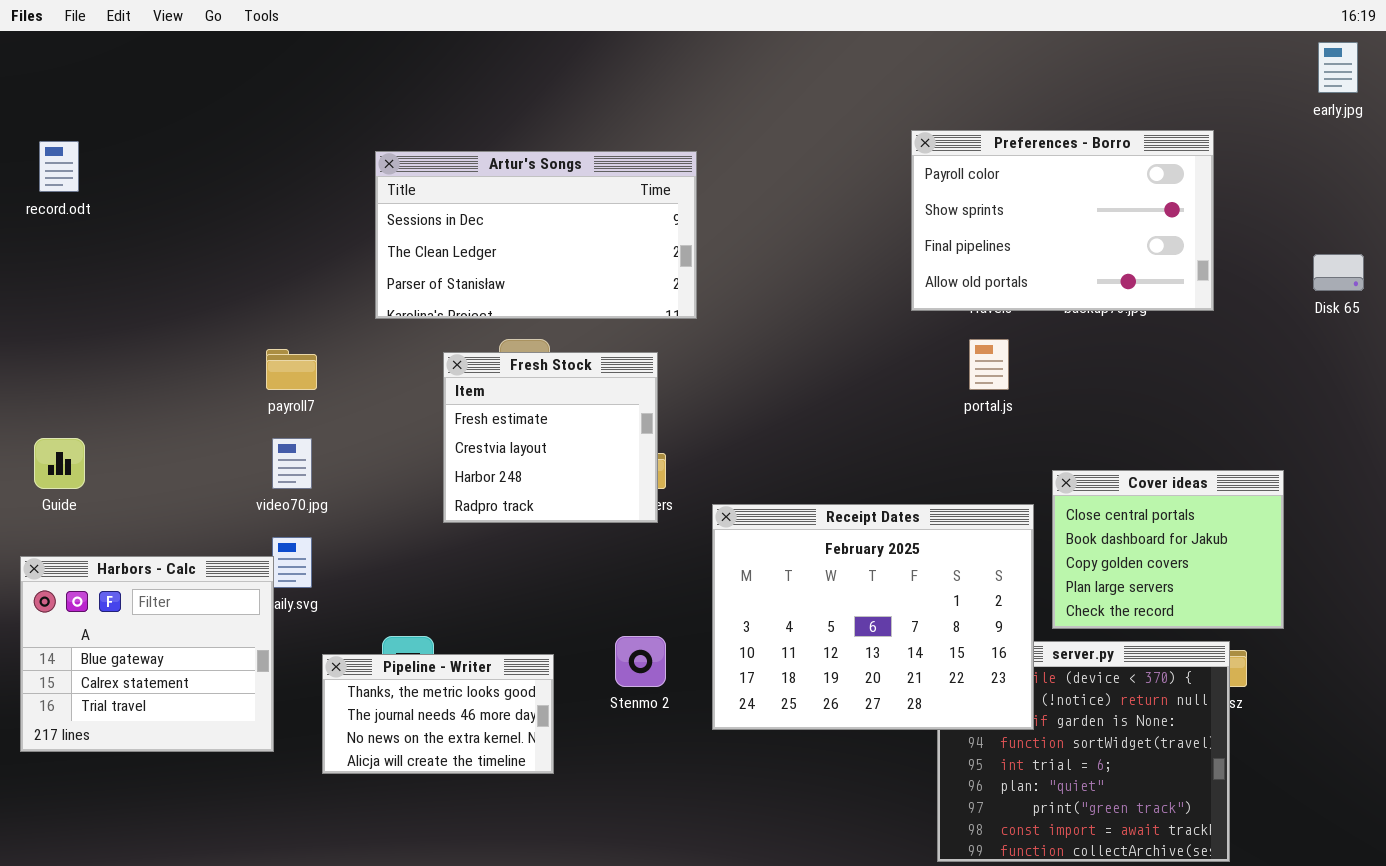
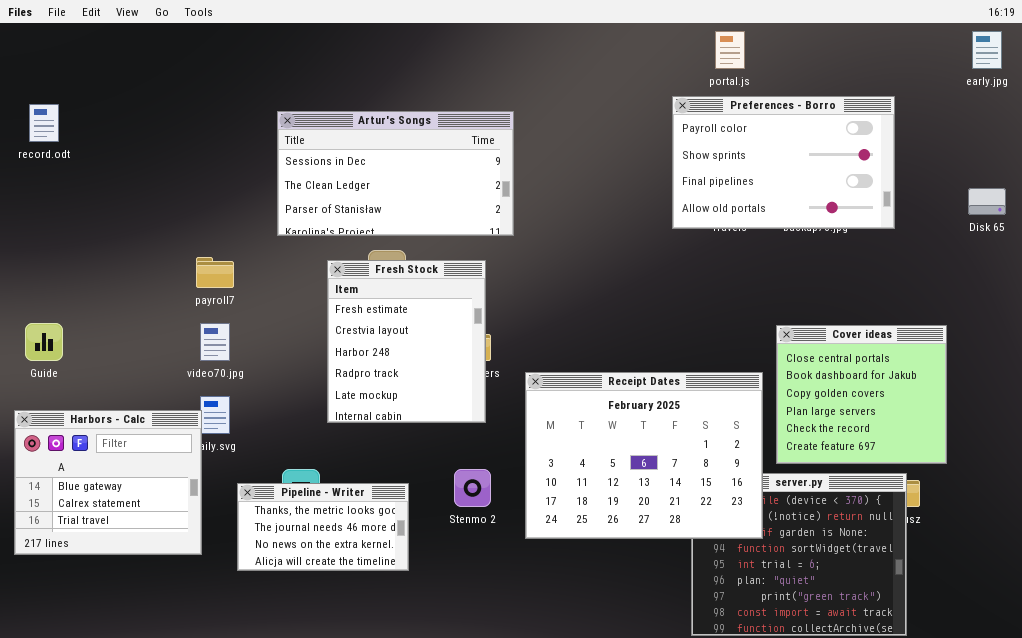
portal.js: [969,339,1009,390] -> [715,31,745,69], moved
Fresh Stock: [443,352,658,523] -> [327,260,486,423], resized
Cover ideas: [1052,470,1284,629] -> [776,325,947,464], resized

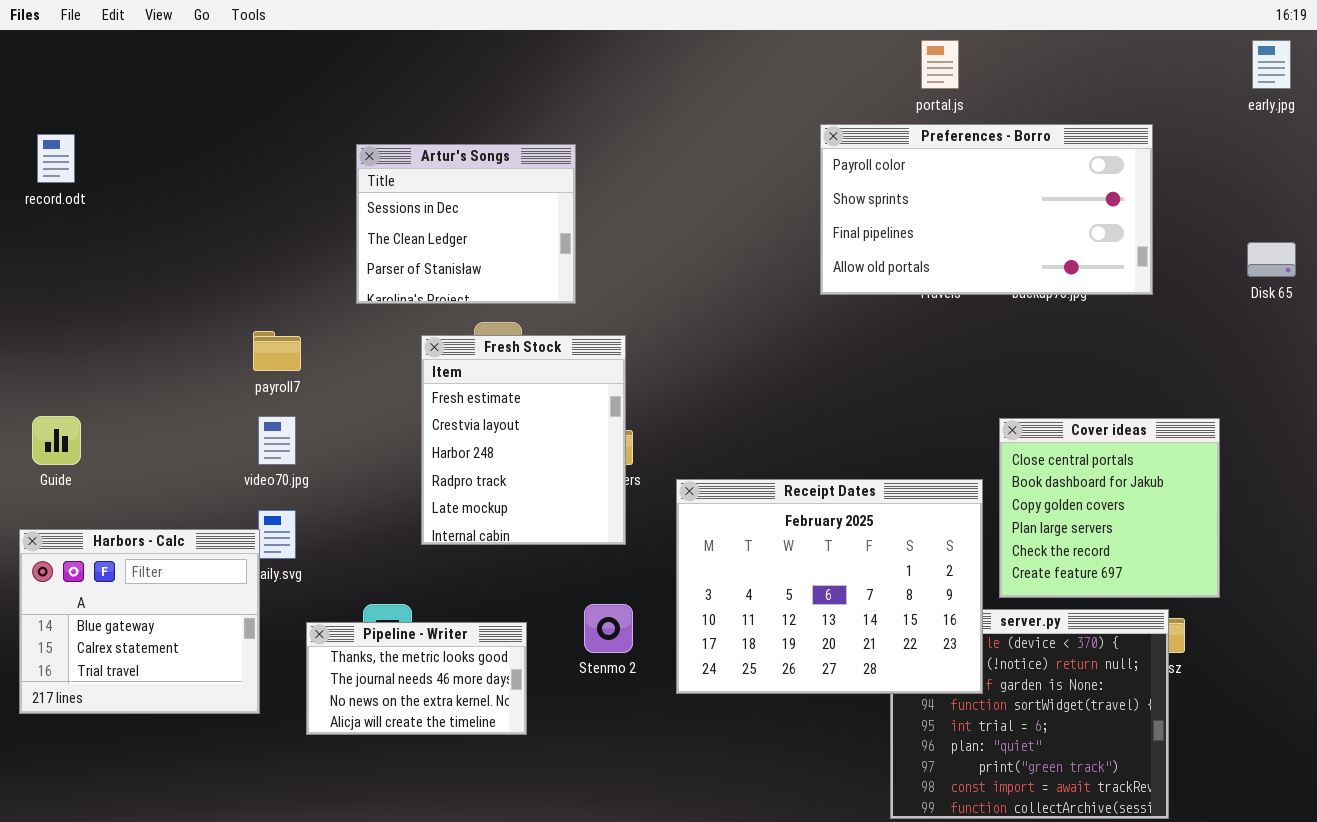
Preferences - Borro: [672,96,895,229] -> [820,124,1153,295], resized
Artur's Songs: [277,111,514,236] -> [356,144,576,304], resized

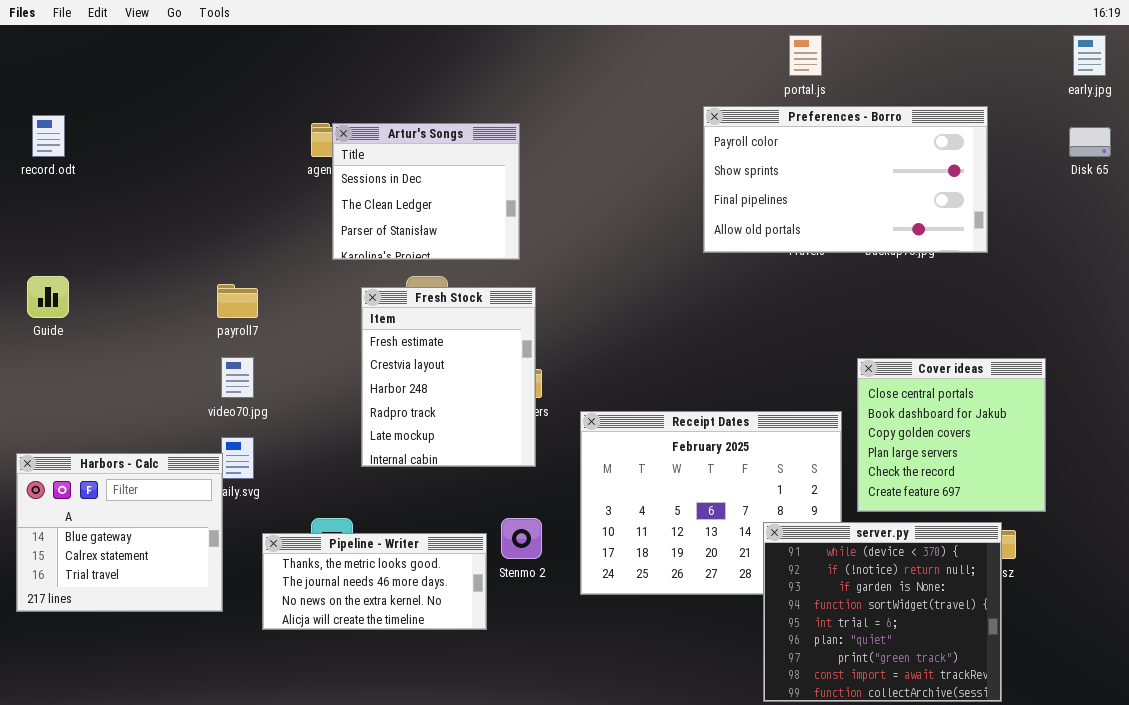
Artur's Songs: [356,144,576,304] -> [332,123,520,260], moved
Disk 65: [1247,242,1296,277] -> [1069,127,1111,157], moved
Guide: [32,416,81,465] -> [27,276,69,318], moved
server.py: [890,609,1169,819] -> [763,522,1002,702], raised
Pipeline - Writer: [306,622,527,735] -> [262,533,487,630], resized

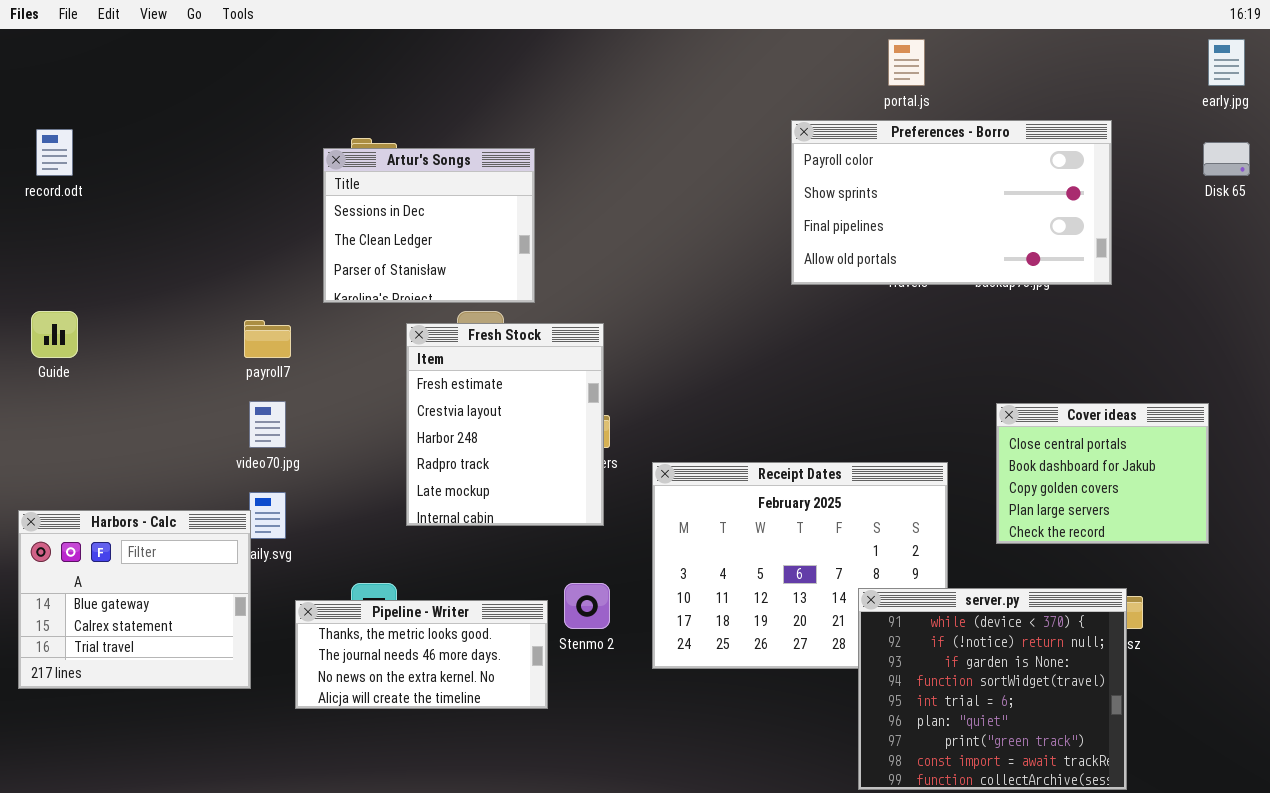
Artur's Songs: [332,123,520,260] -> [323,148,535,303], moved
Cover ideas: [857,358,1046,512] -> [996,403,1209,544], moved, resized

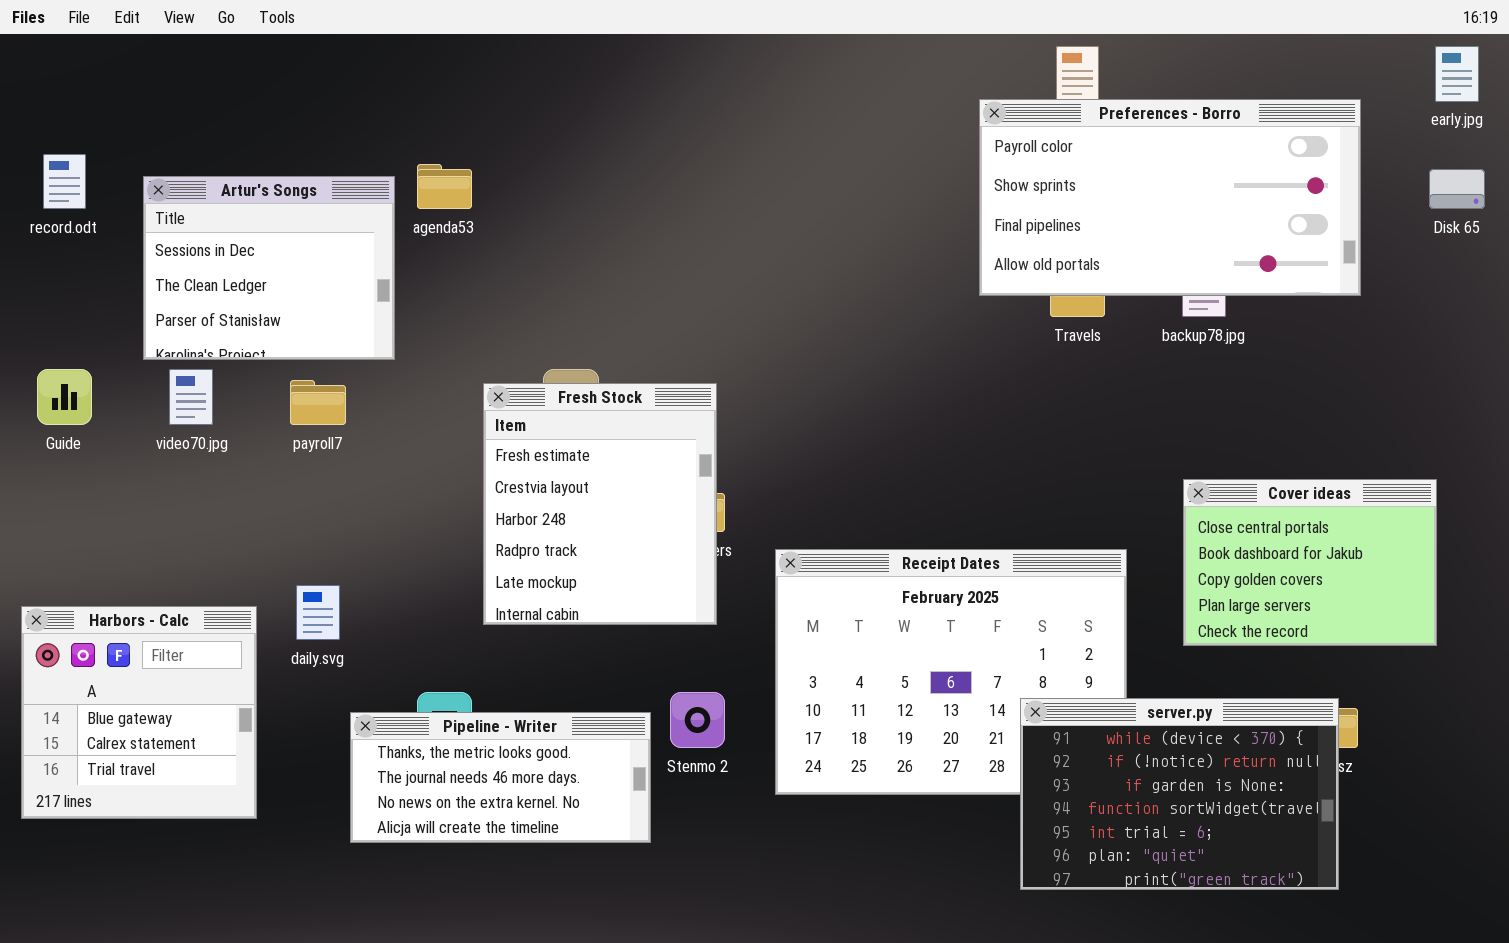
Preferences - Borro: [791,120,1112,285] -> [979,99,1361,296], moved
Artur's Songs: [323,148,535,303] -> [143,176,395,360], moved
video70.jpg: [249,401,286,448] -> [169,369,213,425], moved
Harbors - Calc: [18,510,251,689] -> [21,606,257,819], resized
server.py: [858,588,1127,790] -> [1020,698,1339,890], resized

